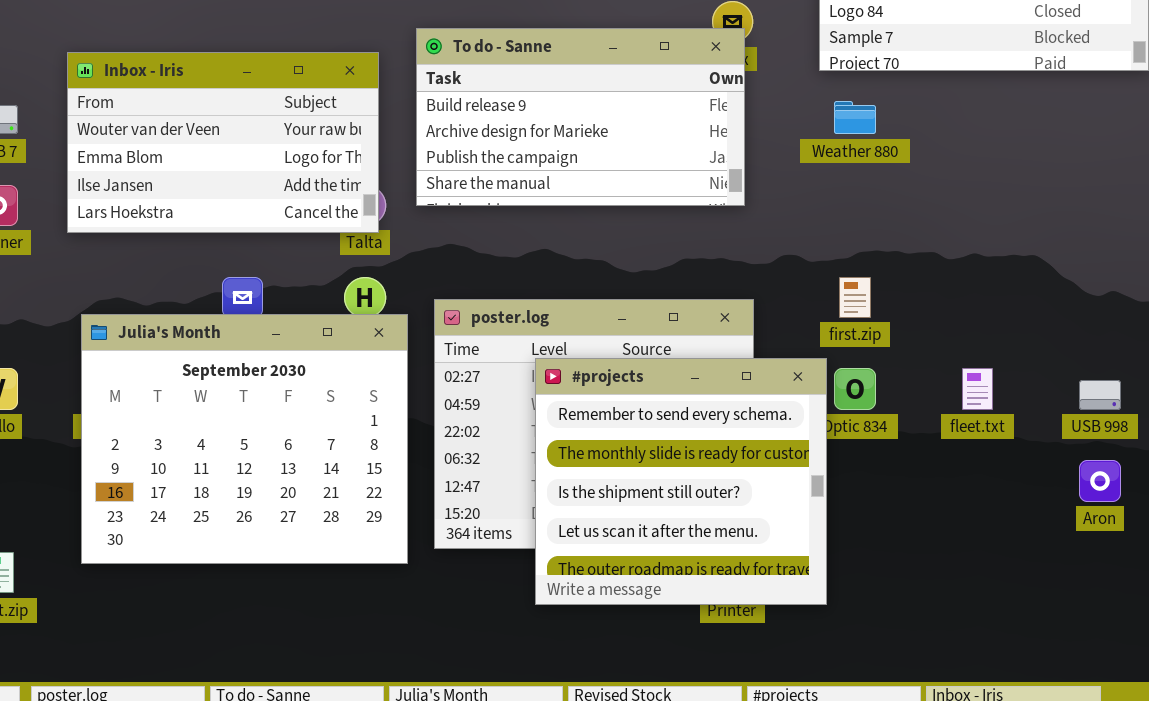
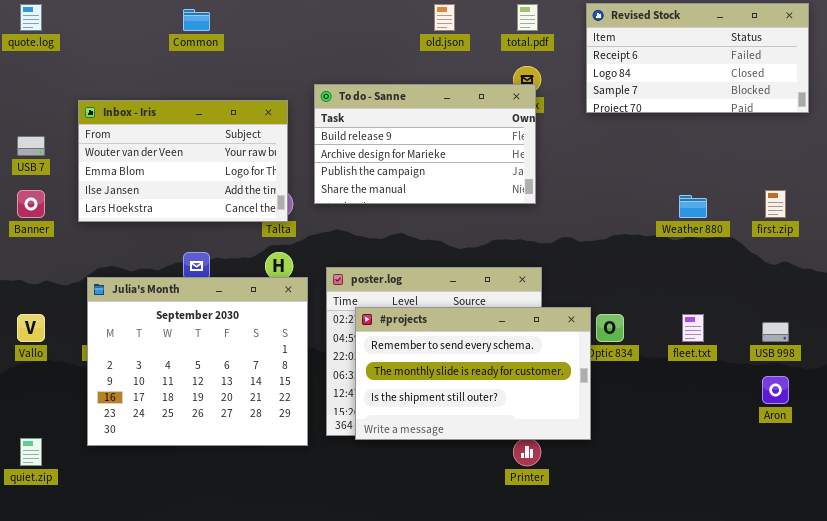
Weather 880: [834,101,876,134] -> [679,195,707,218], moved
first.zip: [839,277,871,318] -> [765,190,786,218], moved
#projects: [535,358,827,605] -> [355,307,591,440], resized

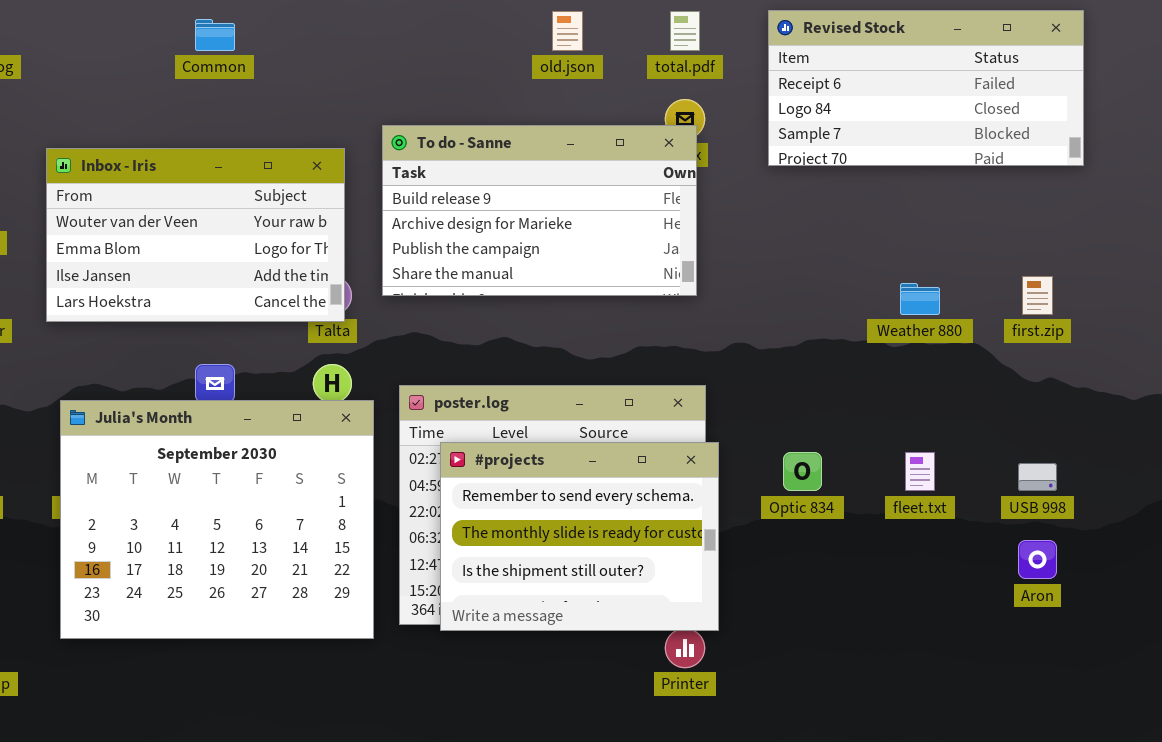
#projects: [355,307,591,440] -> [440,442,719,631], resized

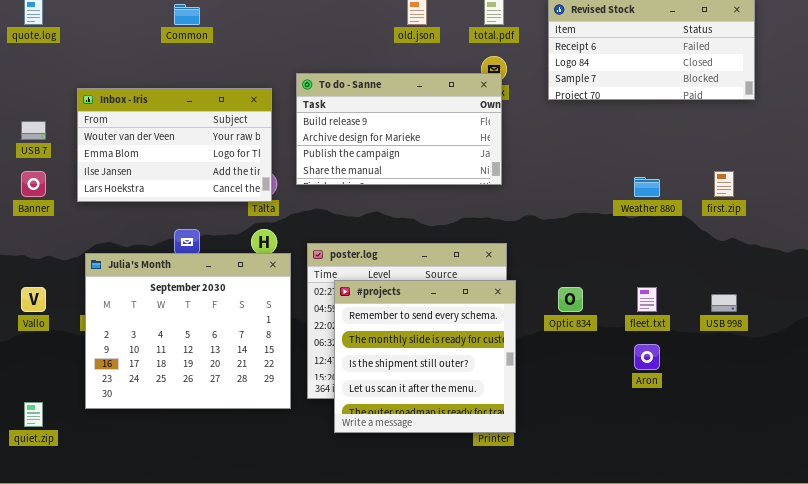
#projects: [440,442,719,631] -> [334,280,516,433], resized
Aron: [1018,540,1057,579] -> [634,344,660,370], moved

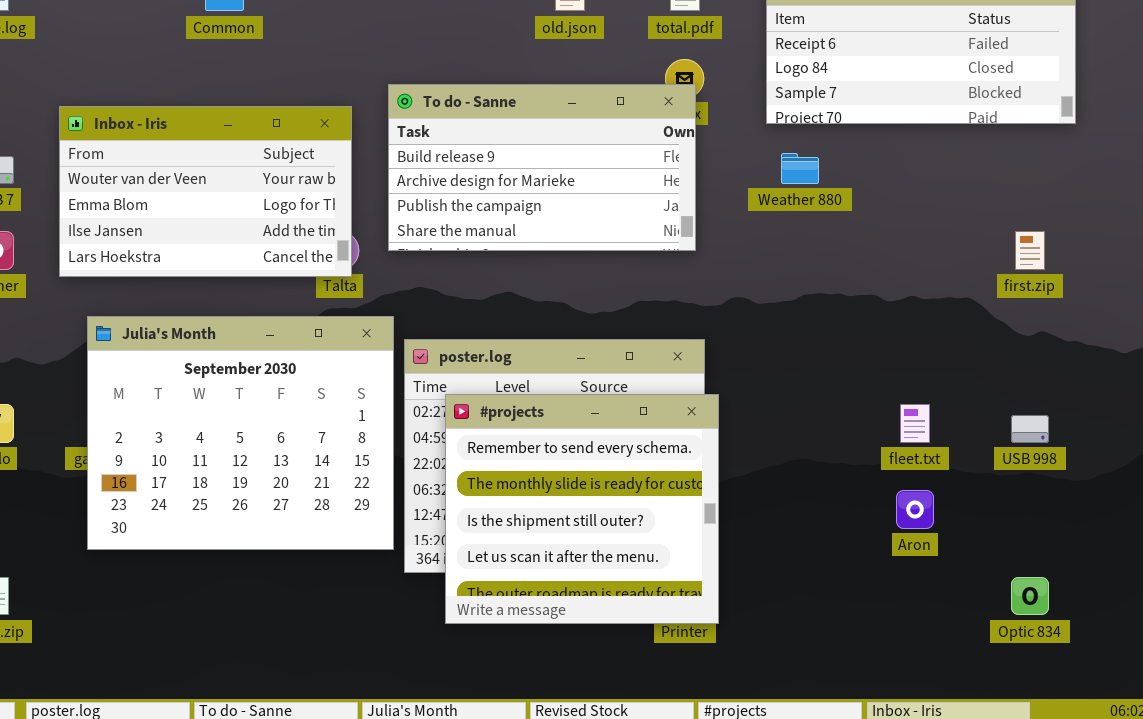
Weather 880: [634,177,660,197] -> [781,153,819,184], moved
Julia's Month: [85,253,291,409] -> [87,316,394,550], moved
Optic 834: [558,287,583,312] -> [1011,577,1049,615], moved

